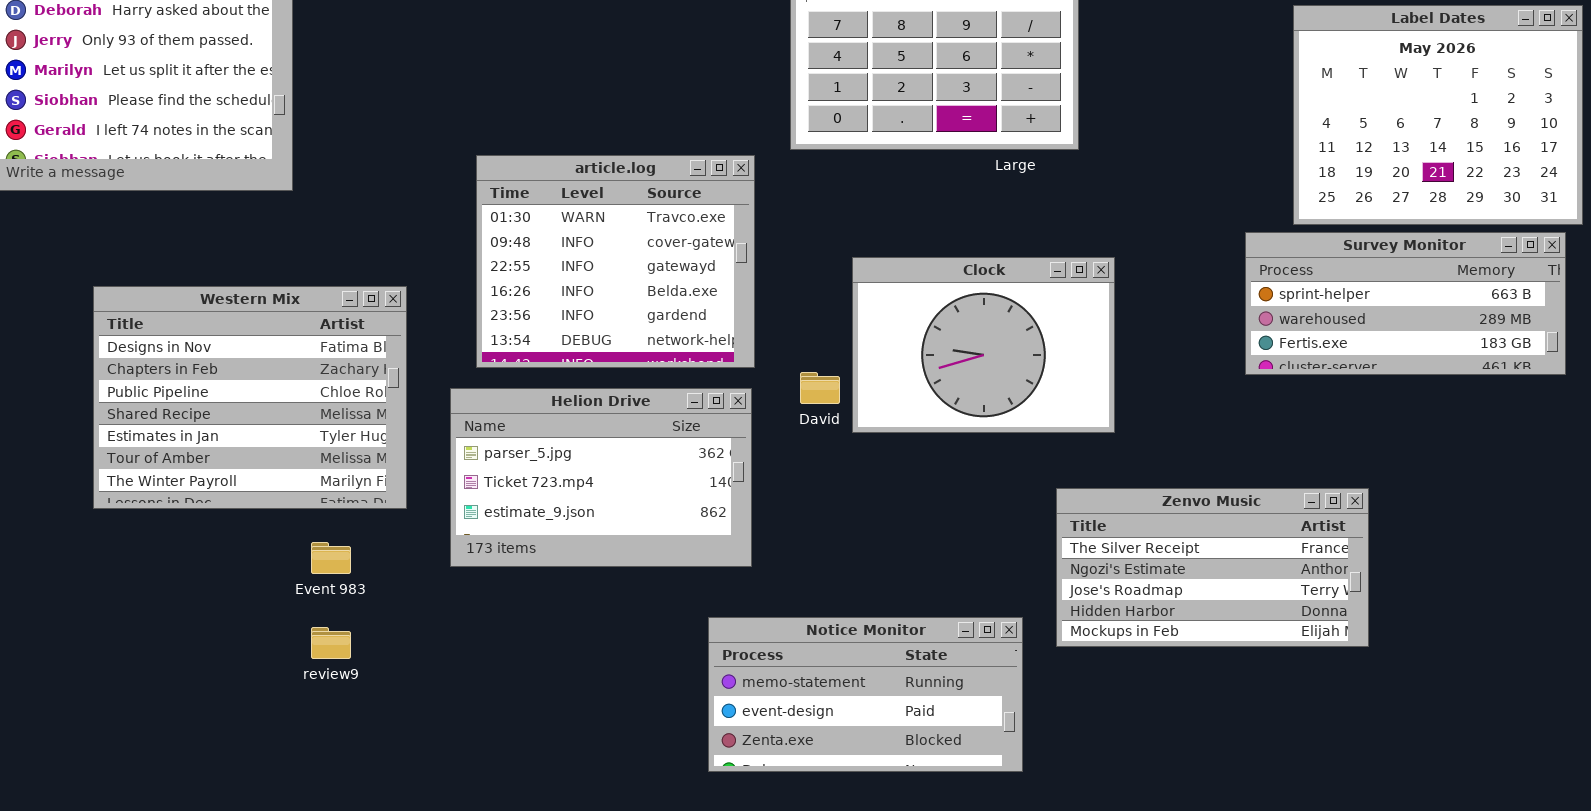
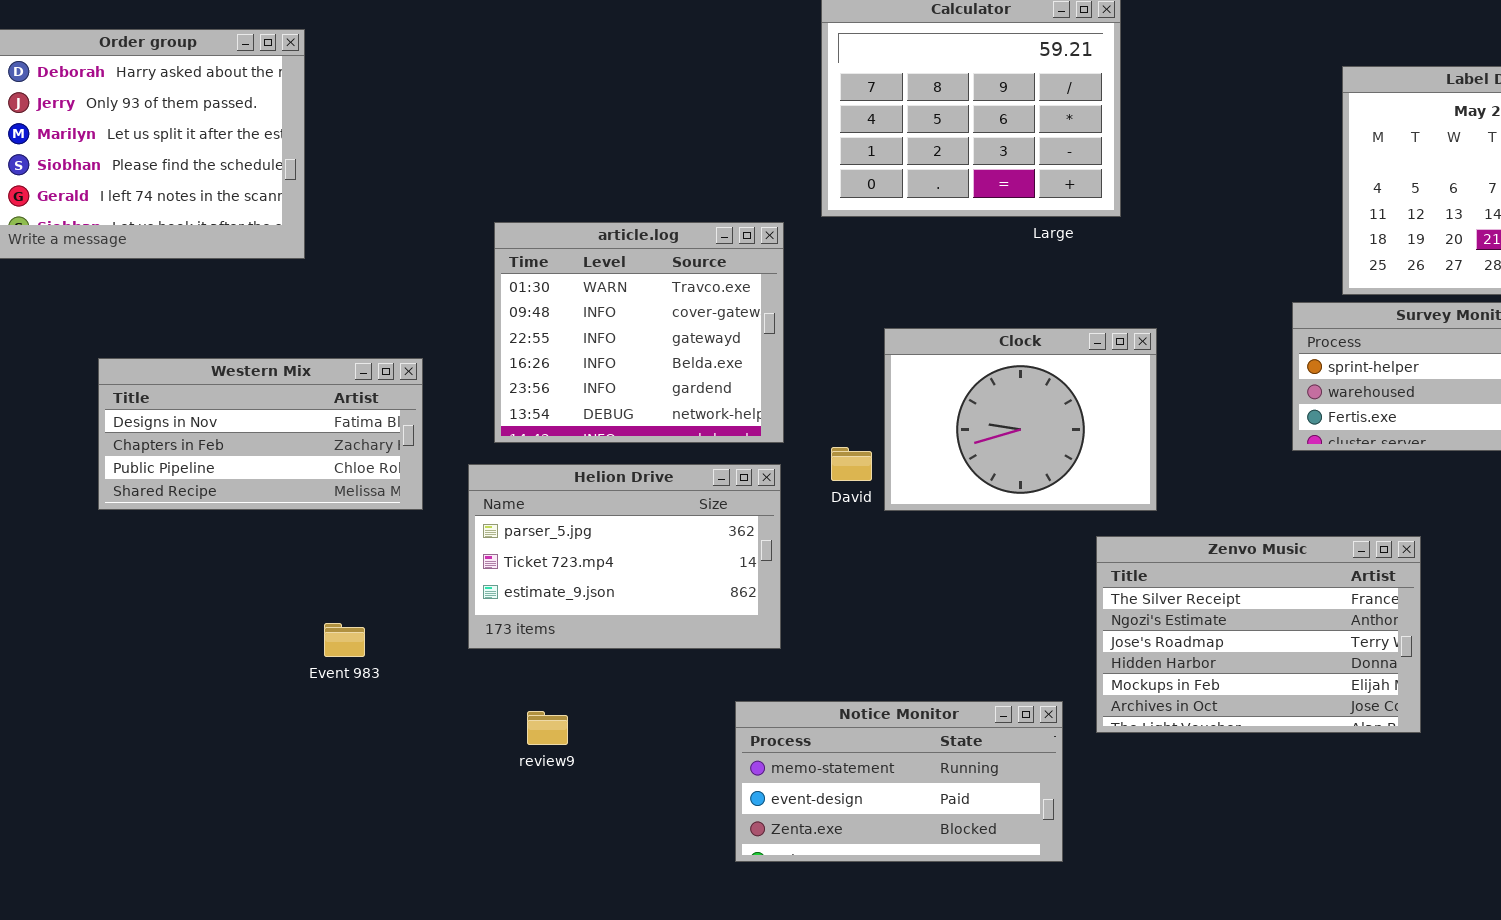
Western Mix: [93,286,407,509] -> [98,358,423,510], resized
Zenvo Music: [1056,488,1369,647] -> [1096,536,1421,733], resized
review9: [311,627,351,659] -> [527,711,568,745], moved

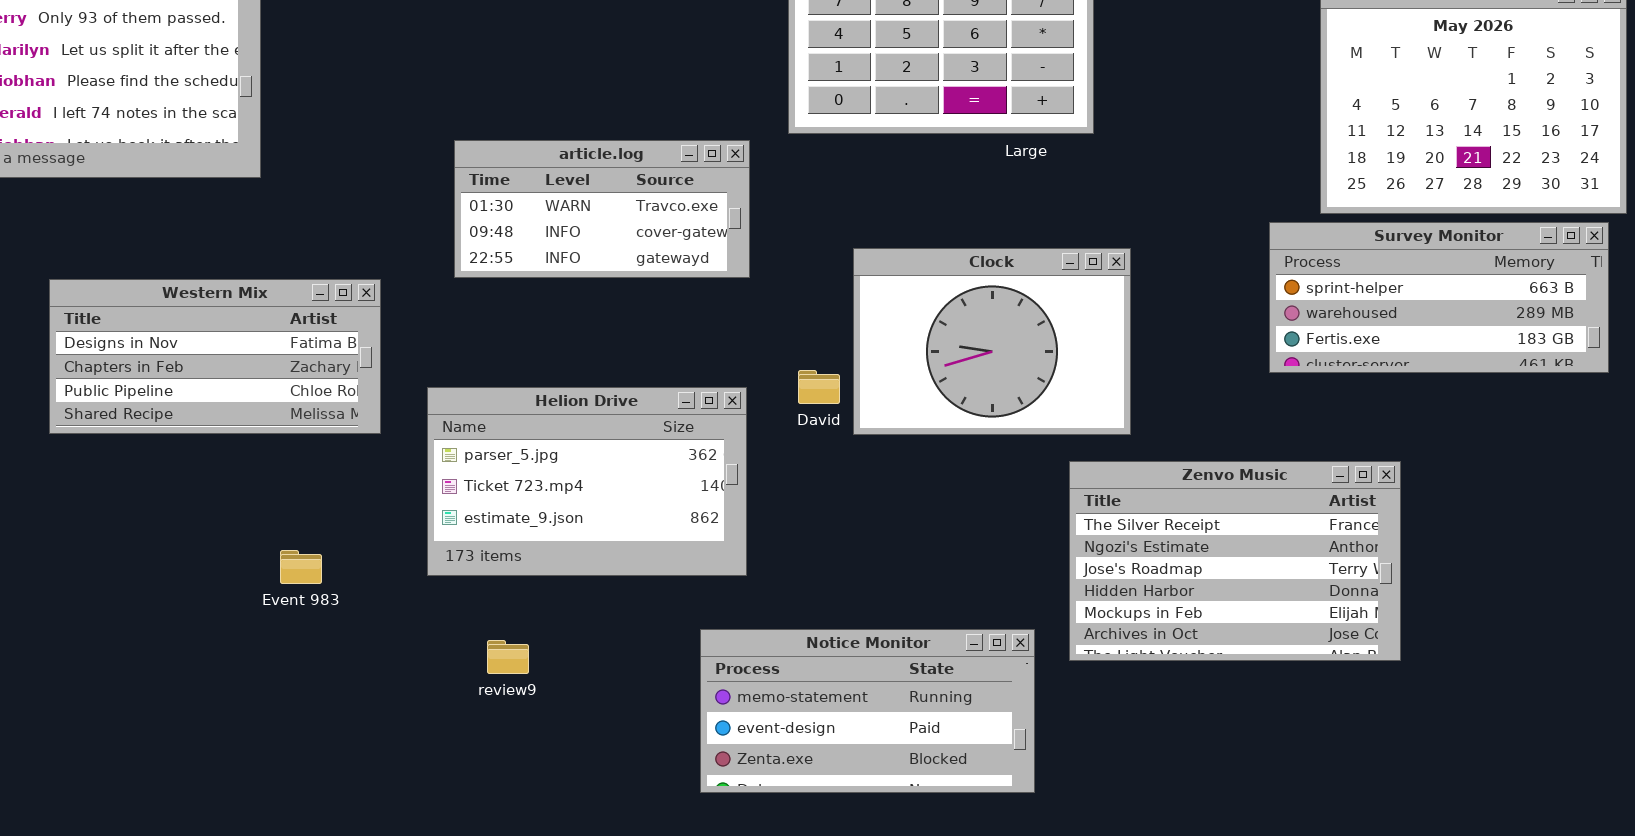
article.log: [494,222,784,443] -> [454,140,750,278], resized

